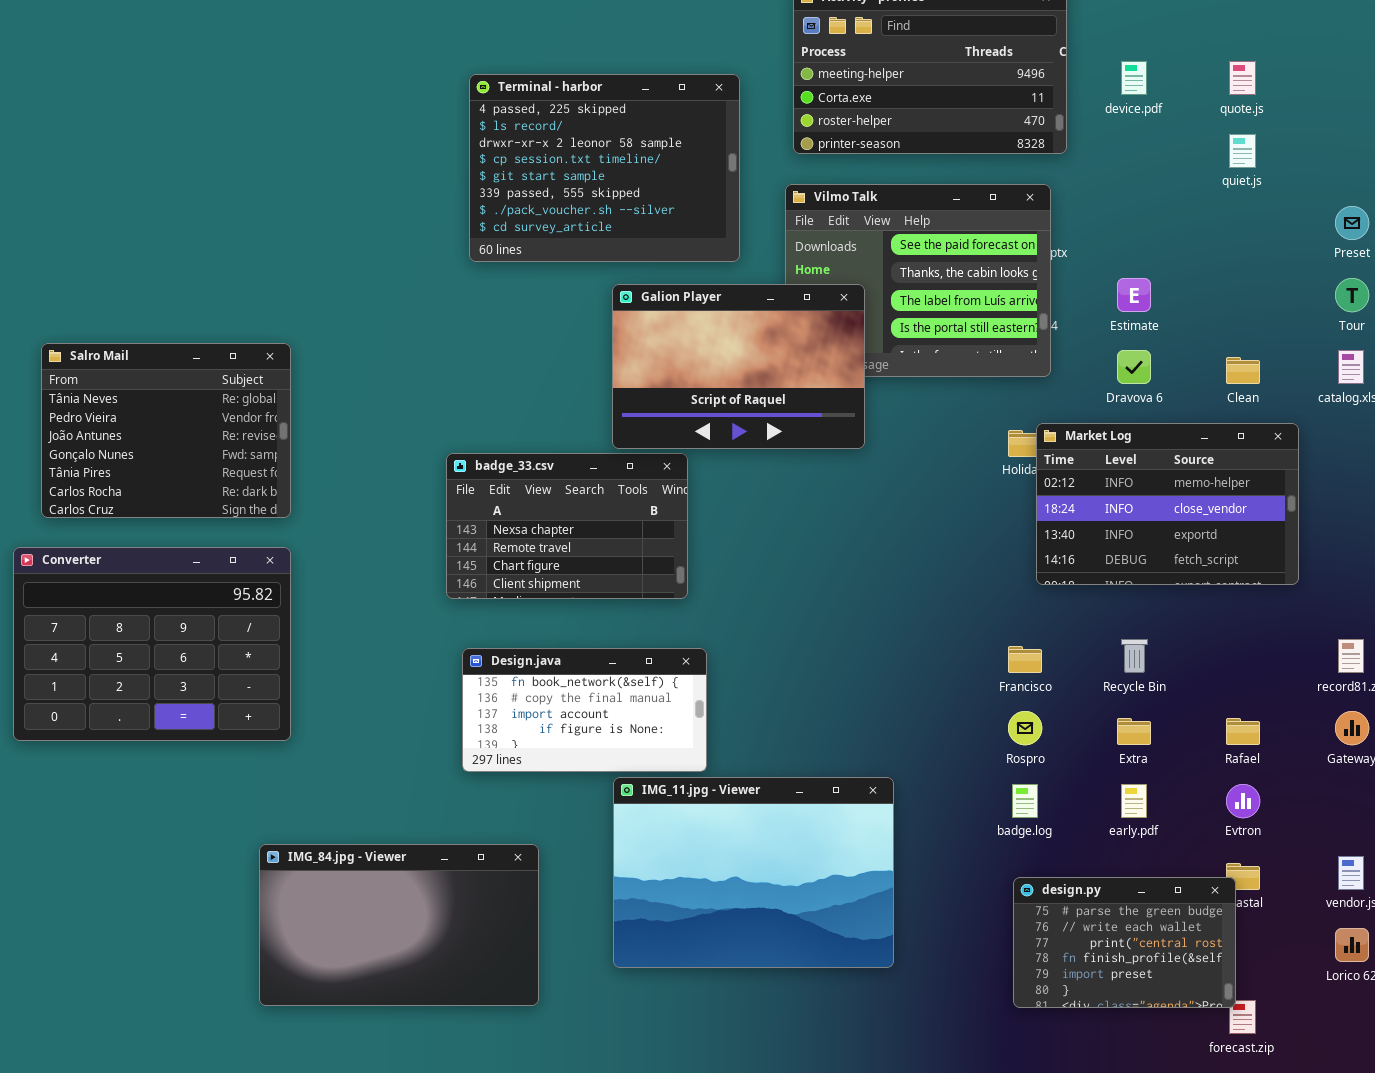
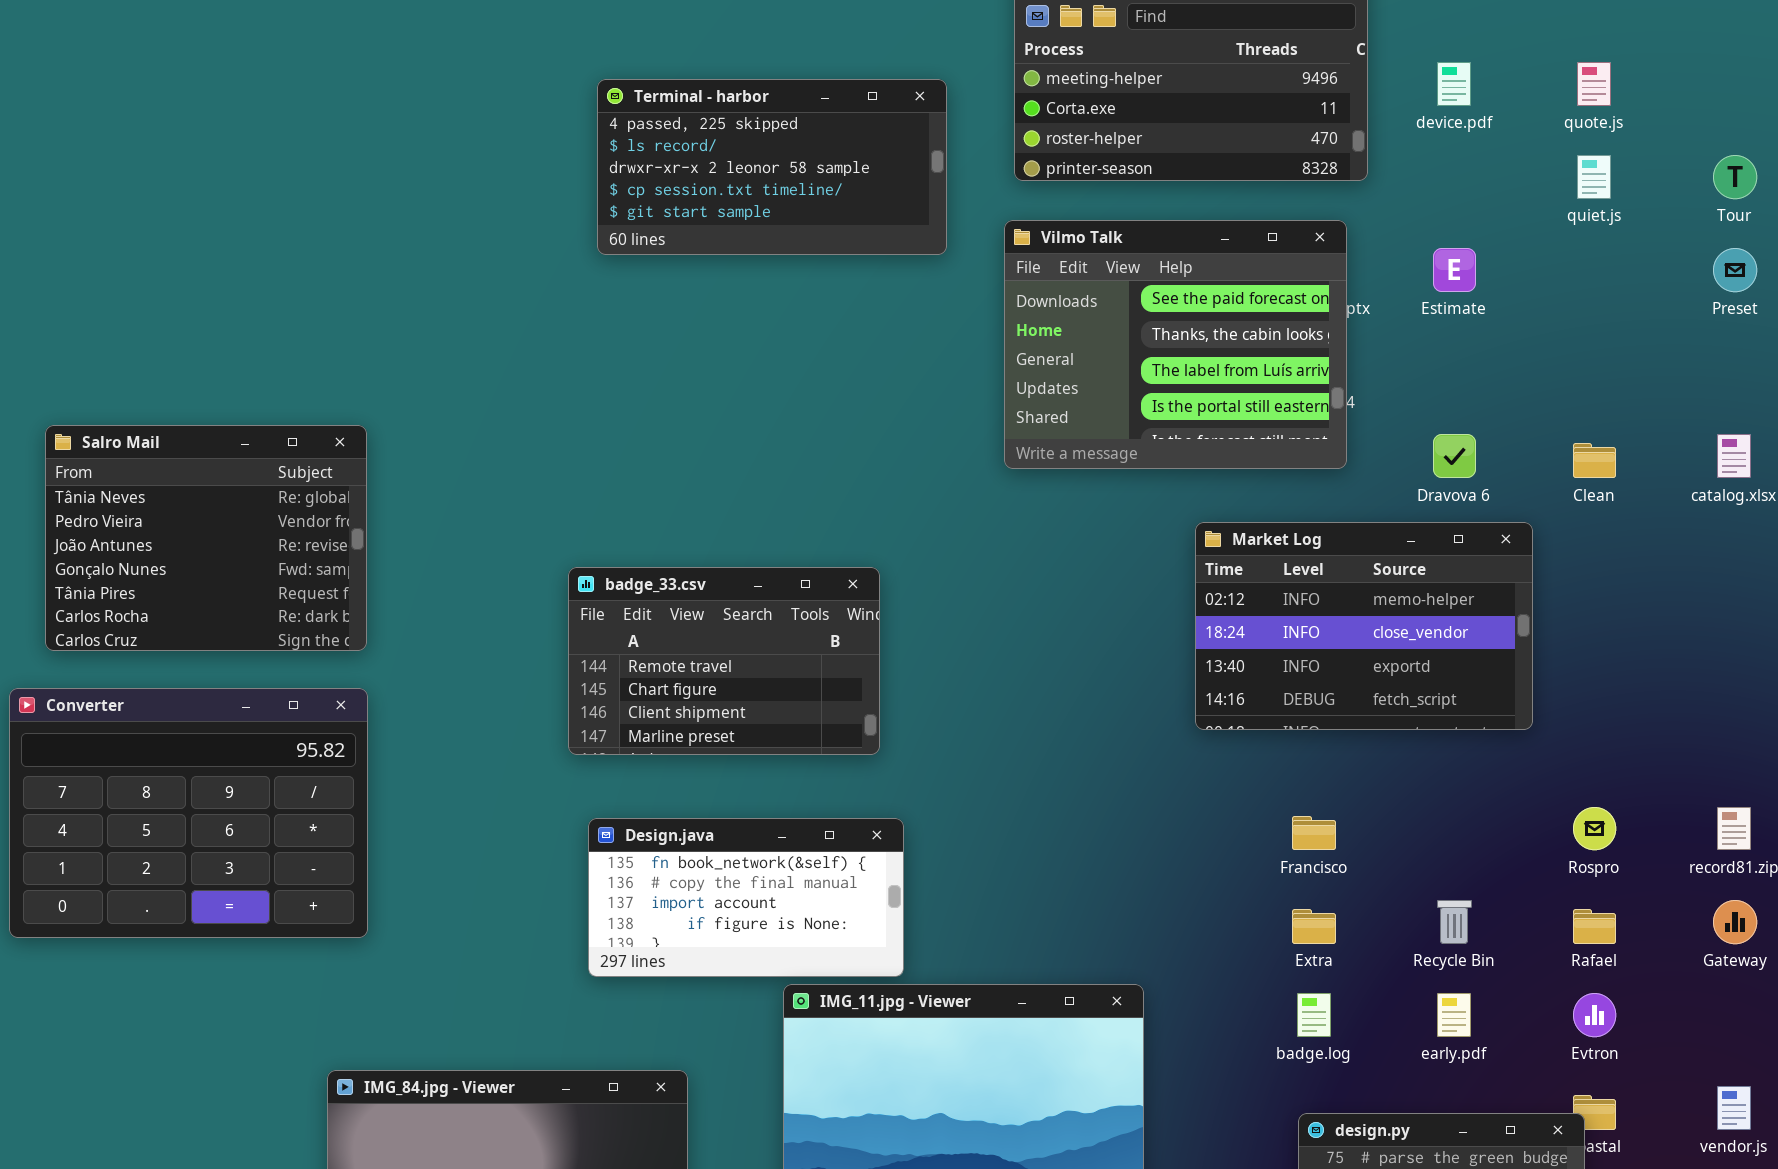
Terminal - harbor: [469,74,740,262] -> [597,79,947,255], resized
Estimate: [1117,278,1151,312] -> [1433,248,1476,292], moved
Tour: [1335,278,1369,312] -> [1713,155,1757,199], moved
Galion Player: [612,284,865,449] -> none, closed
Market Log: [1036,423,1299,585] -> [1195,522,1533,730], moved
badge_33.csv: [446,453,688,599] -> [568,567,880,755], scrolled down 1 row
Recycle Bin: [1121,639,1148,673] -> [1437,900,1472,944], moved
Rospro: [1008,711,1042,745] -> [1573,807,1616,850], moved
Extra: [1117,718,1151,745] -> [1292,909,1336,944], moved

